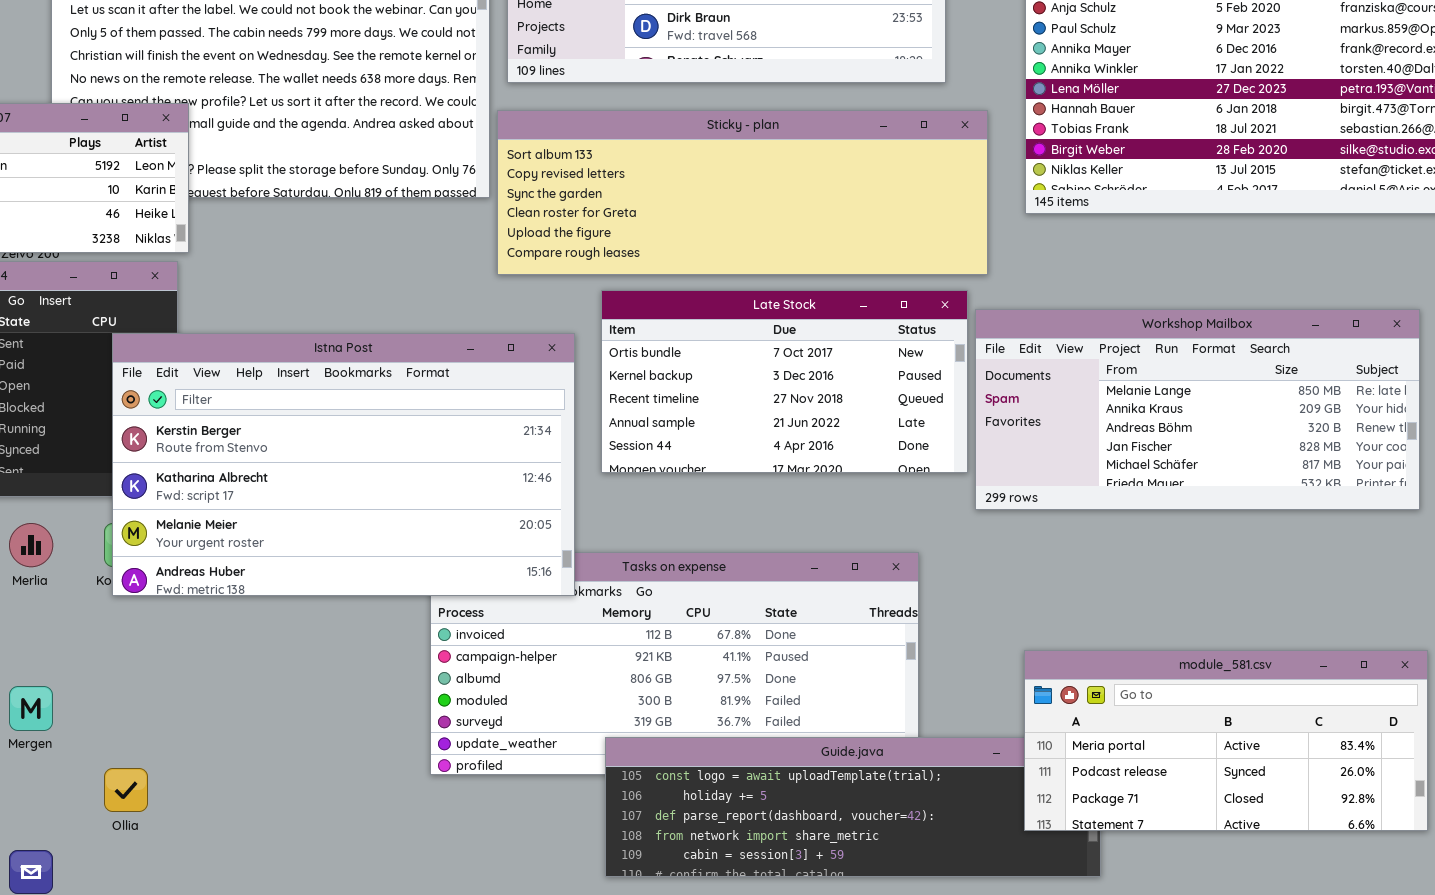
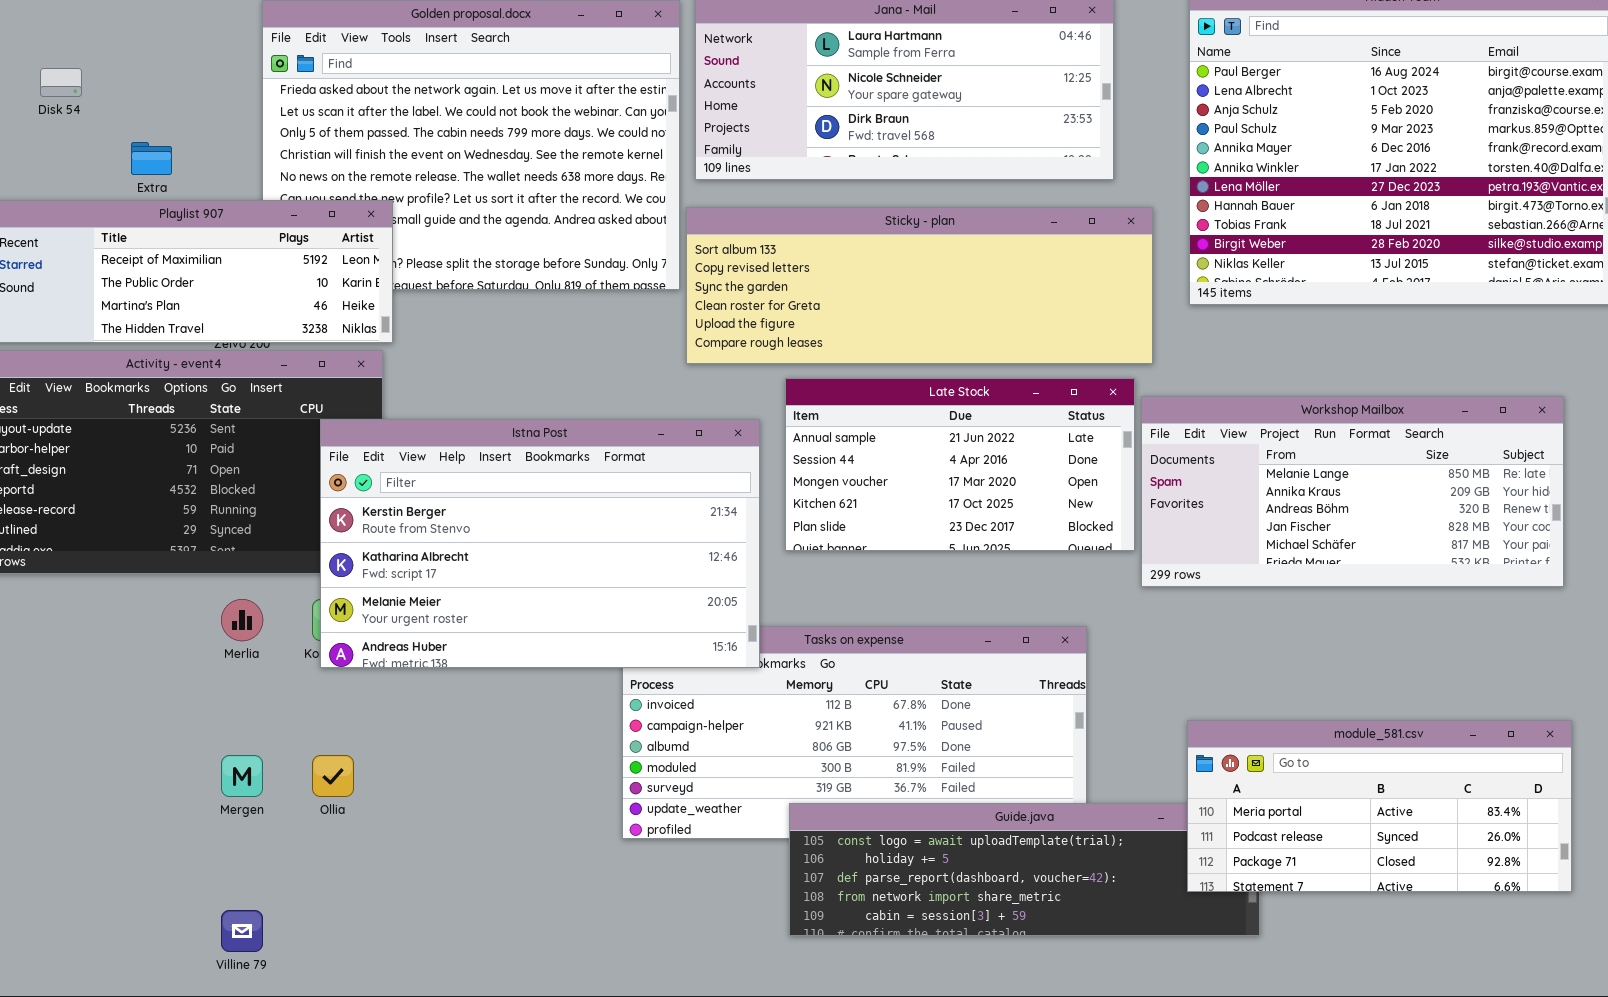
Late Stock: [601,290,968,473] -> [785,378,1135,551], scrolled down 3 rows
Ollia: [104,768,148,812] -> [312,755,354,797], moved

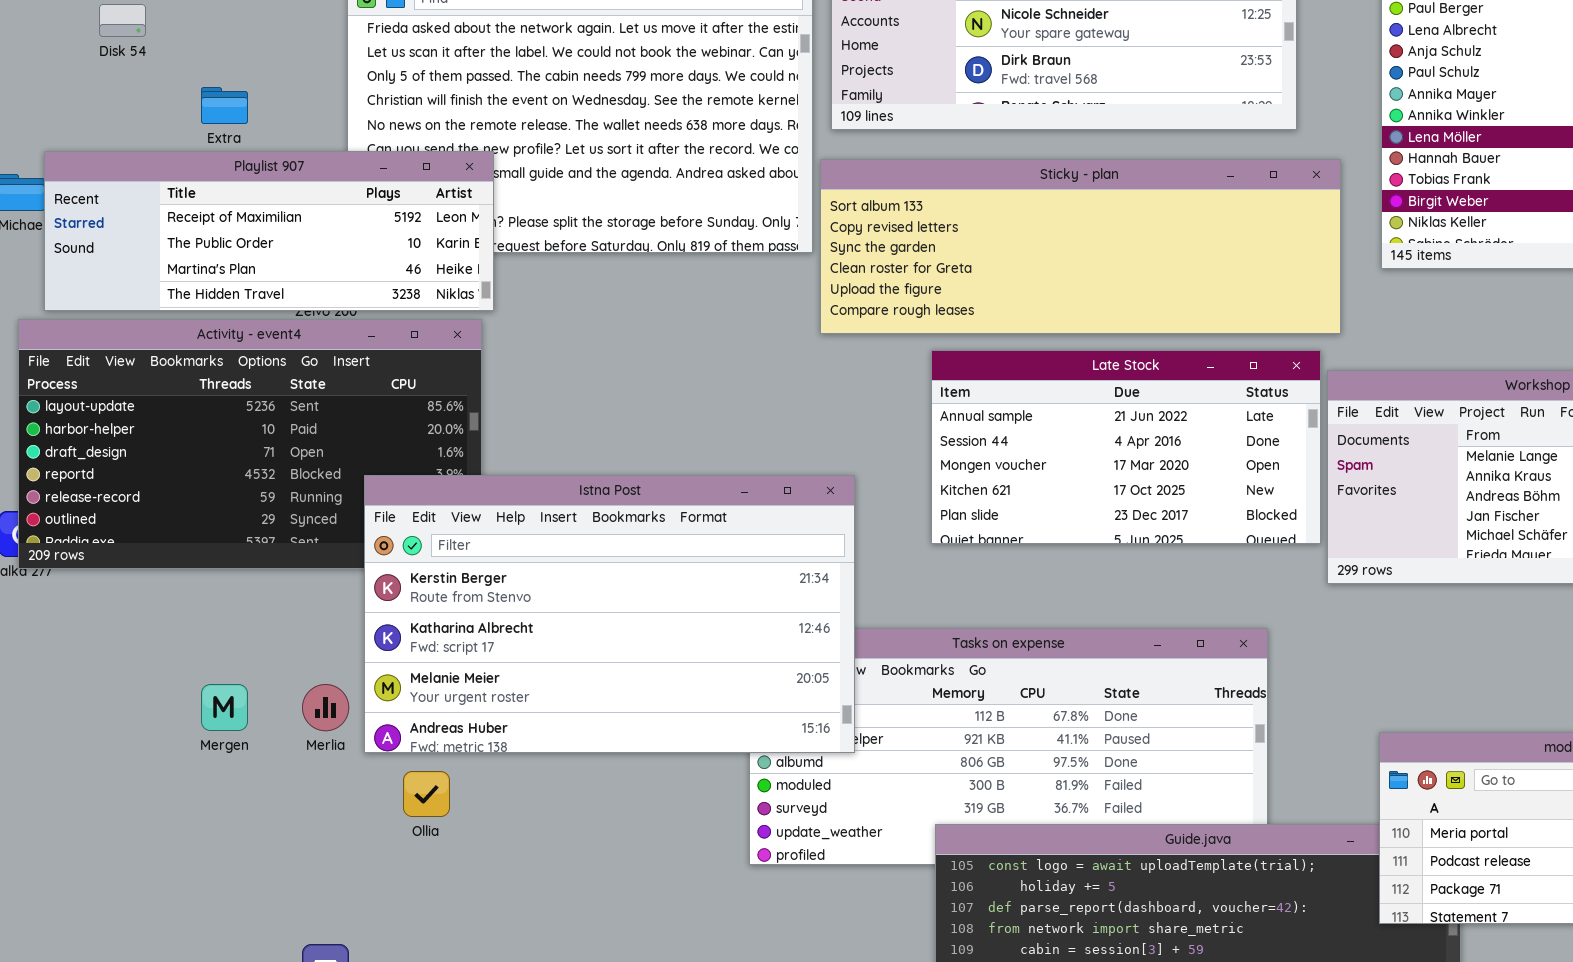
Istna Post: [320,419,760,668] -> [364,475,855,753], moved
Merlia: [221,599,263,641] -> [302,684,349,731], moved
Mergen: [221,755,263,797] -> [201,684,248,731], moved

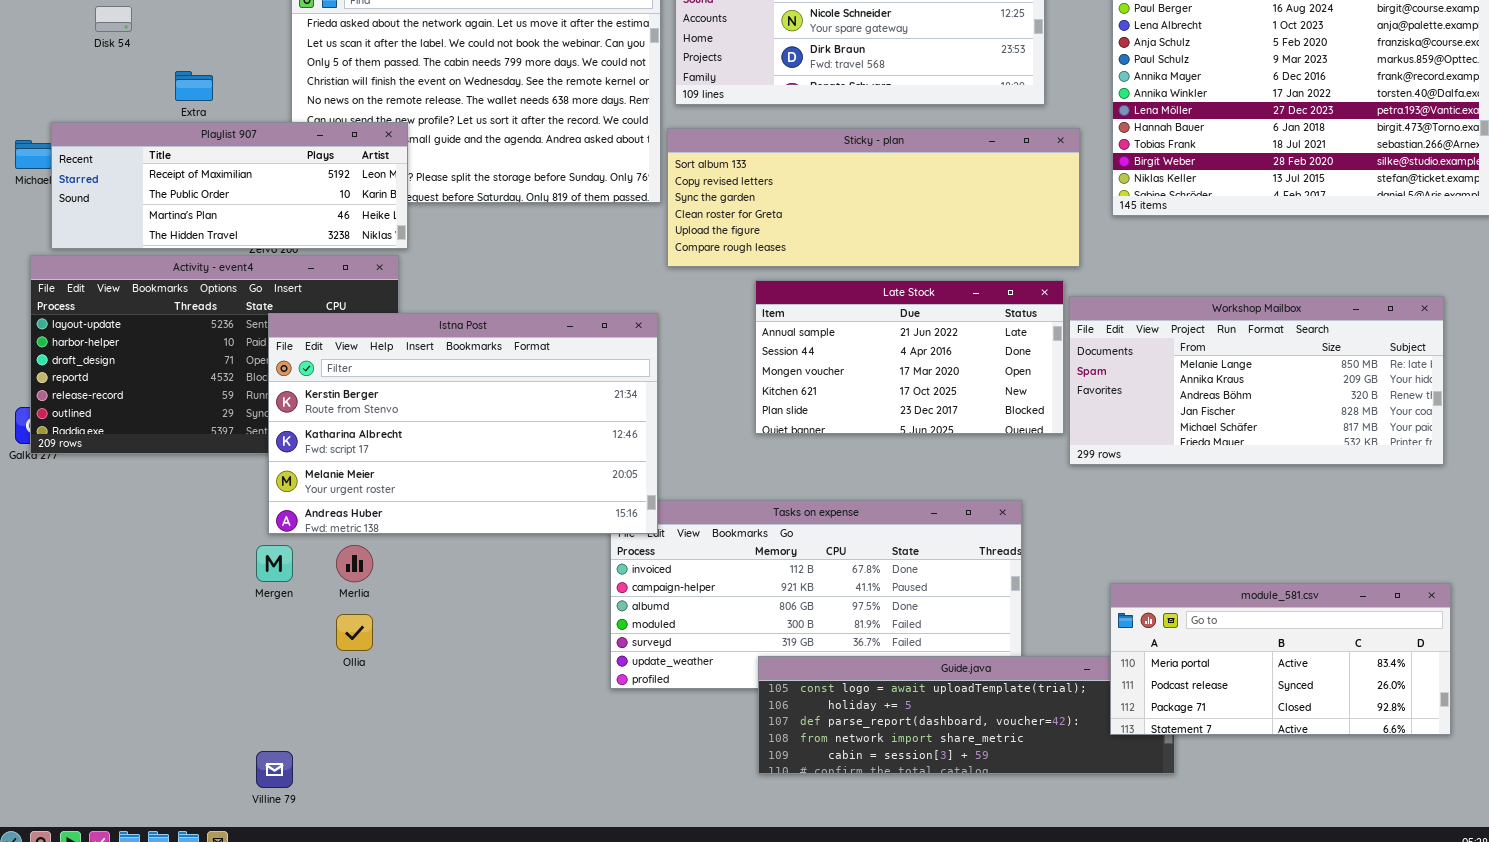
Istna Post: [364,475,855,753] -> [268,313,658,534], moved
Mergen: [201,684,248,731] -> [256,545,293,582], moved
Merlia: [302,684,349,731] -> [336,545,373,582], moved

